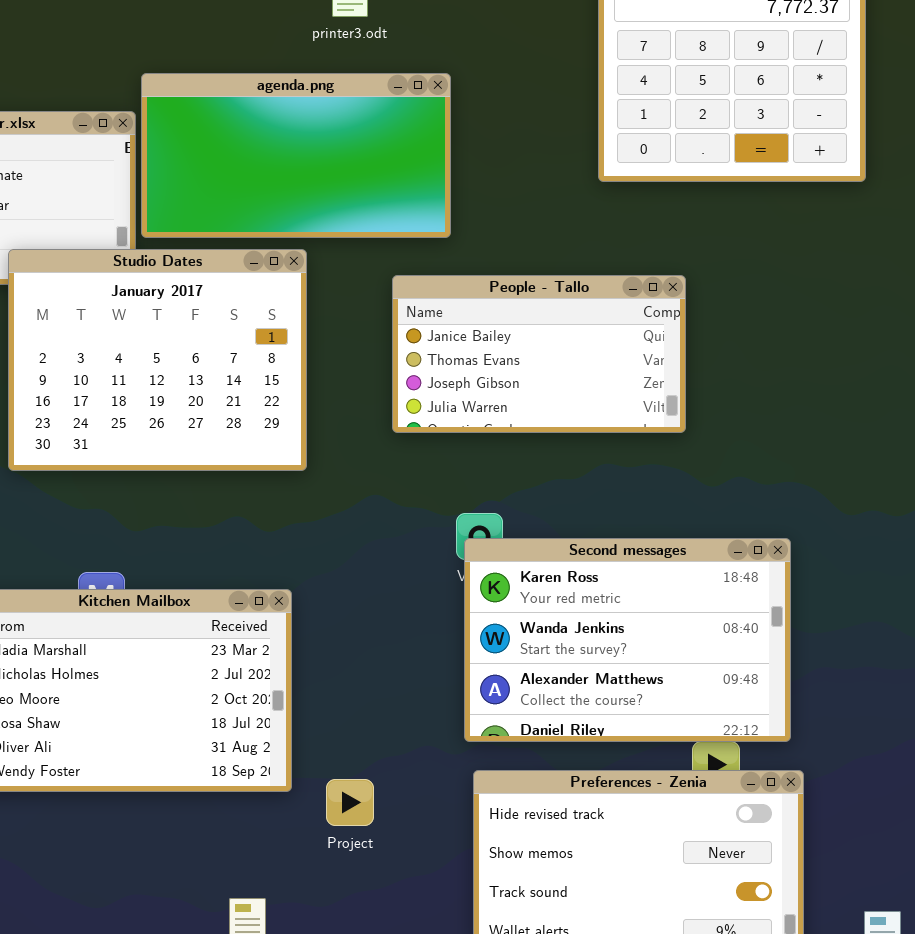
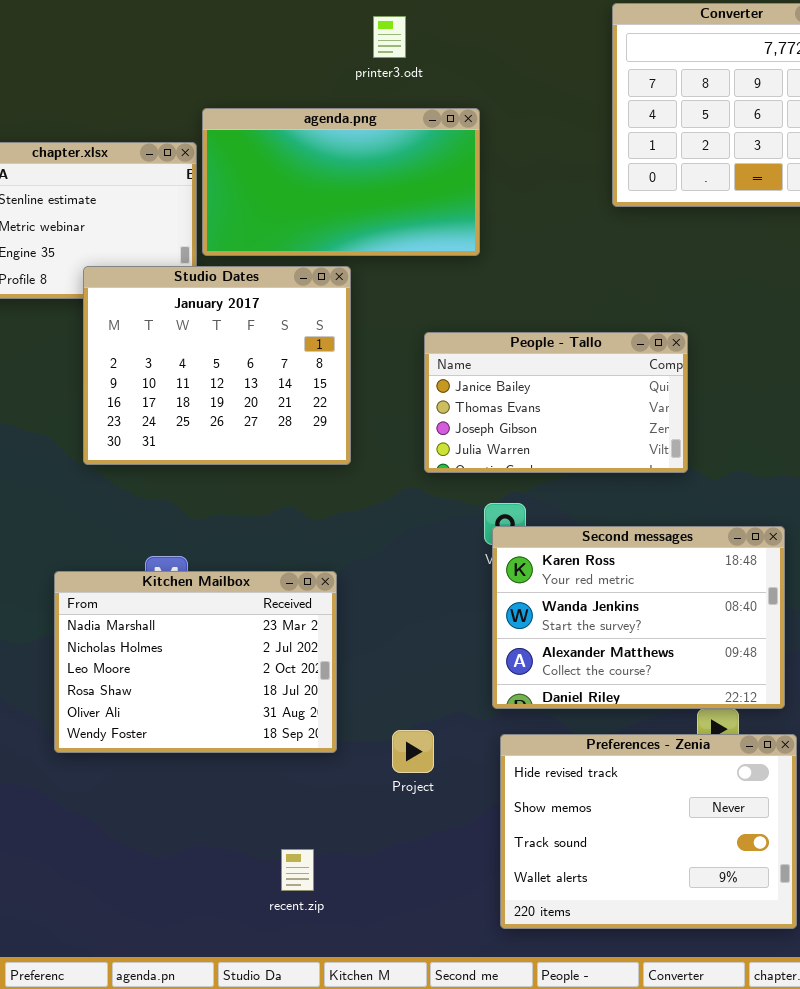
People - Tallo: [392,275,686,433] -> [424,332,688,473], moved
Project: [326,779,374,826] -> [392,730,434,773], moved

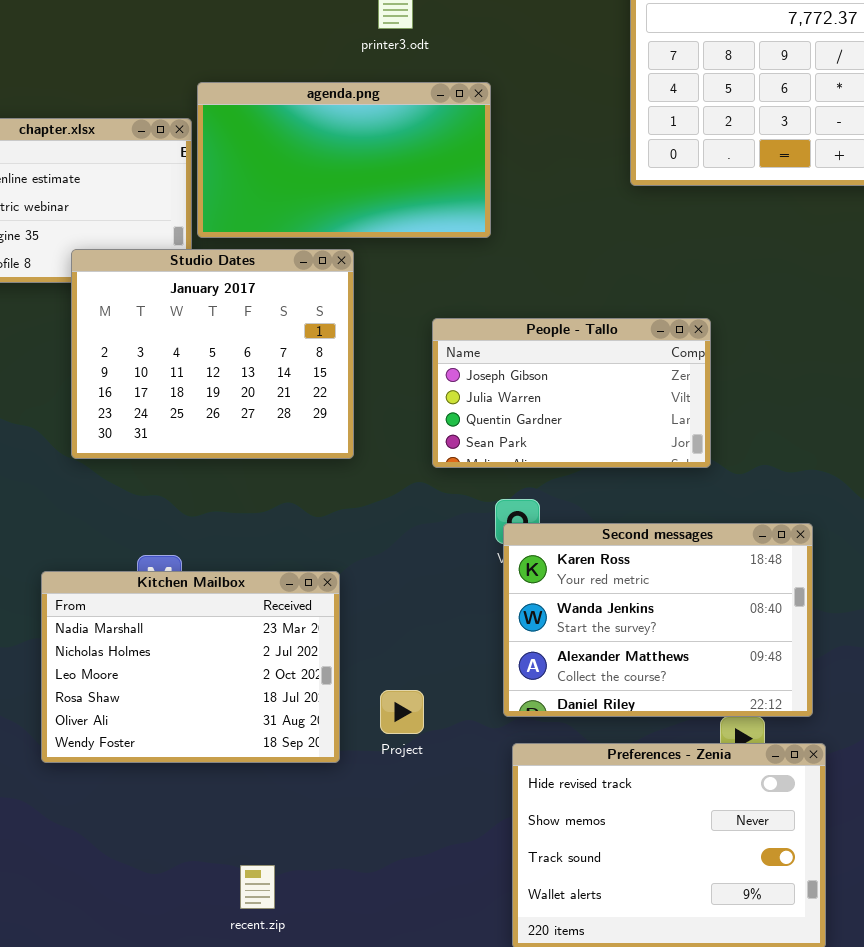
People - Tallo: [424,332,688,473] -> [432,318,711,468], scrolled down 2 rows
Project: [392,730,434,773] -> [380,690,424,734], moved
recent.zip: [281,849,314,891] -> [240,865,275,909], moved

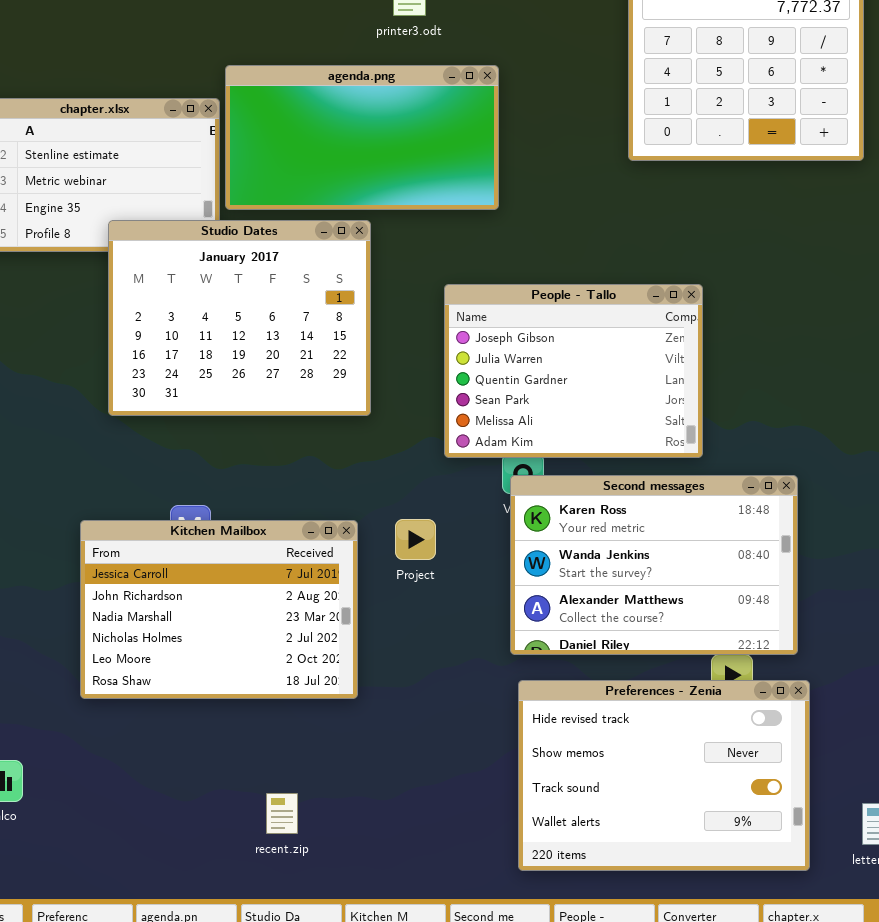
People - Tallo: [432,318,711,468] -> [444,284,703,458], resized
Kitchen Mailbox: [41,571,340,763] -> [80,520,358,699], scrolled up 2 rows
Project: [380,690,424,734] -> [395,519,436,560], moved

